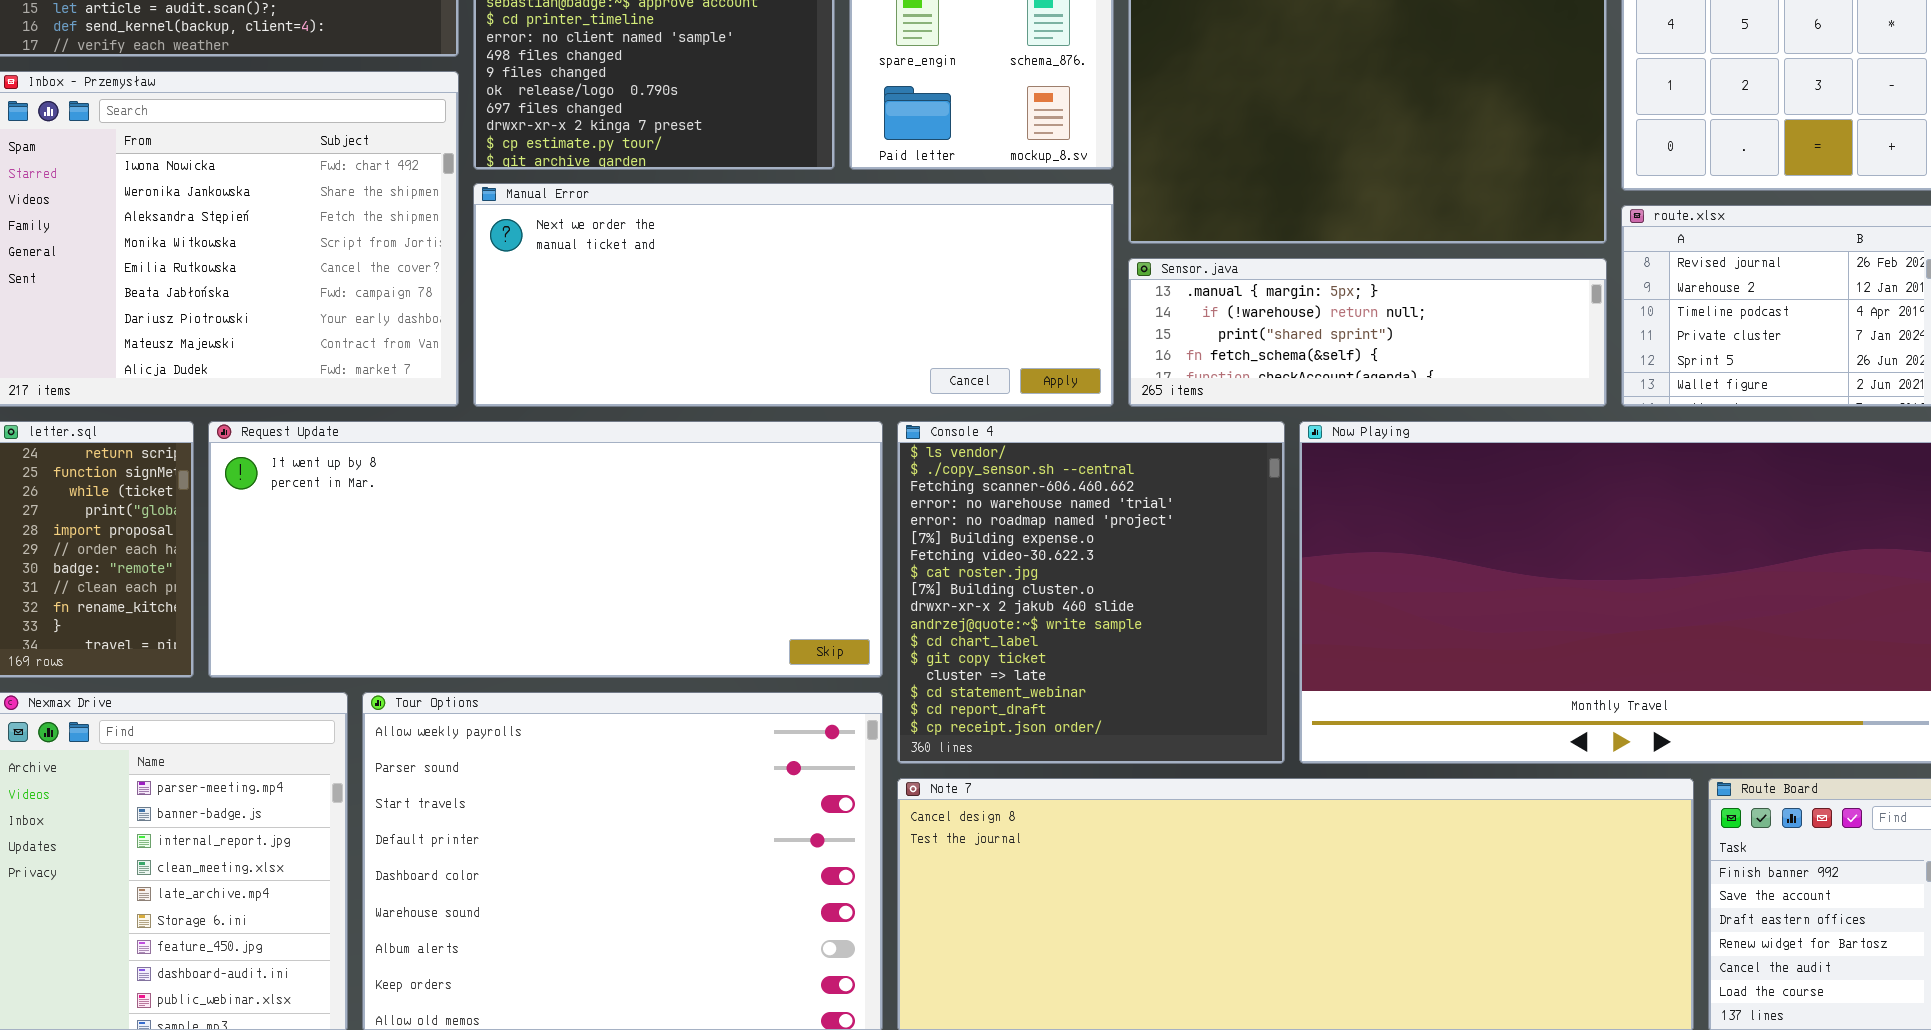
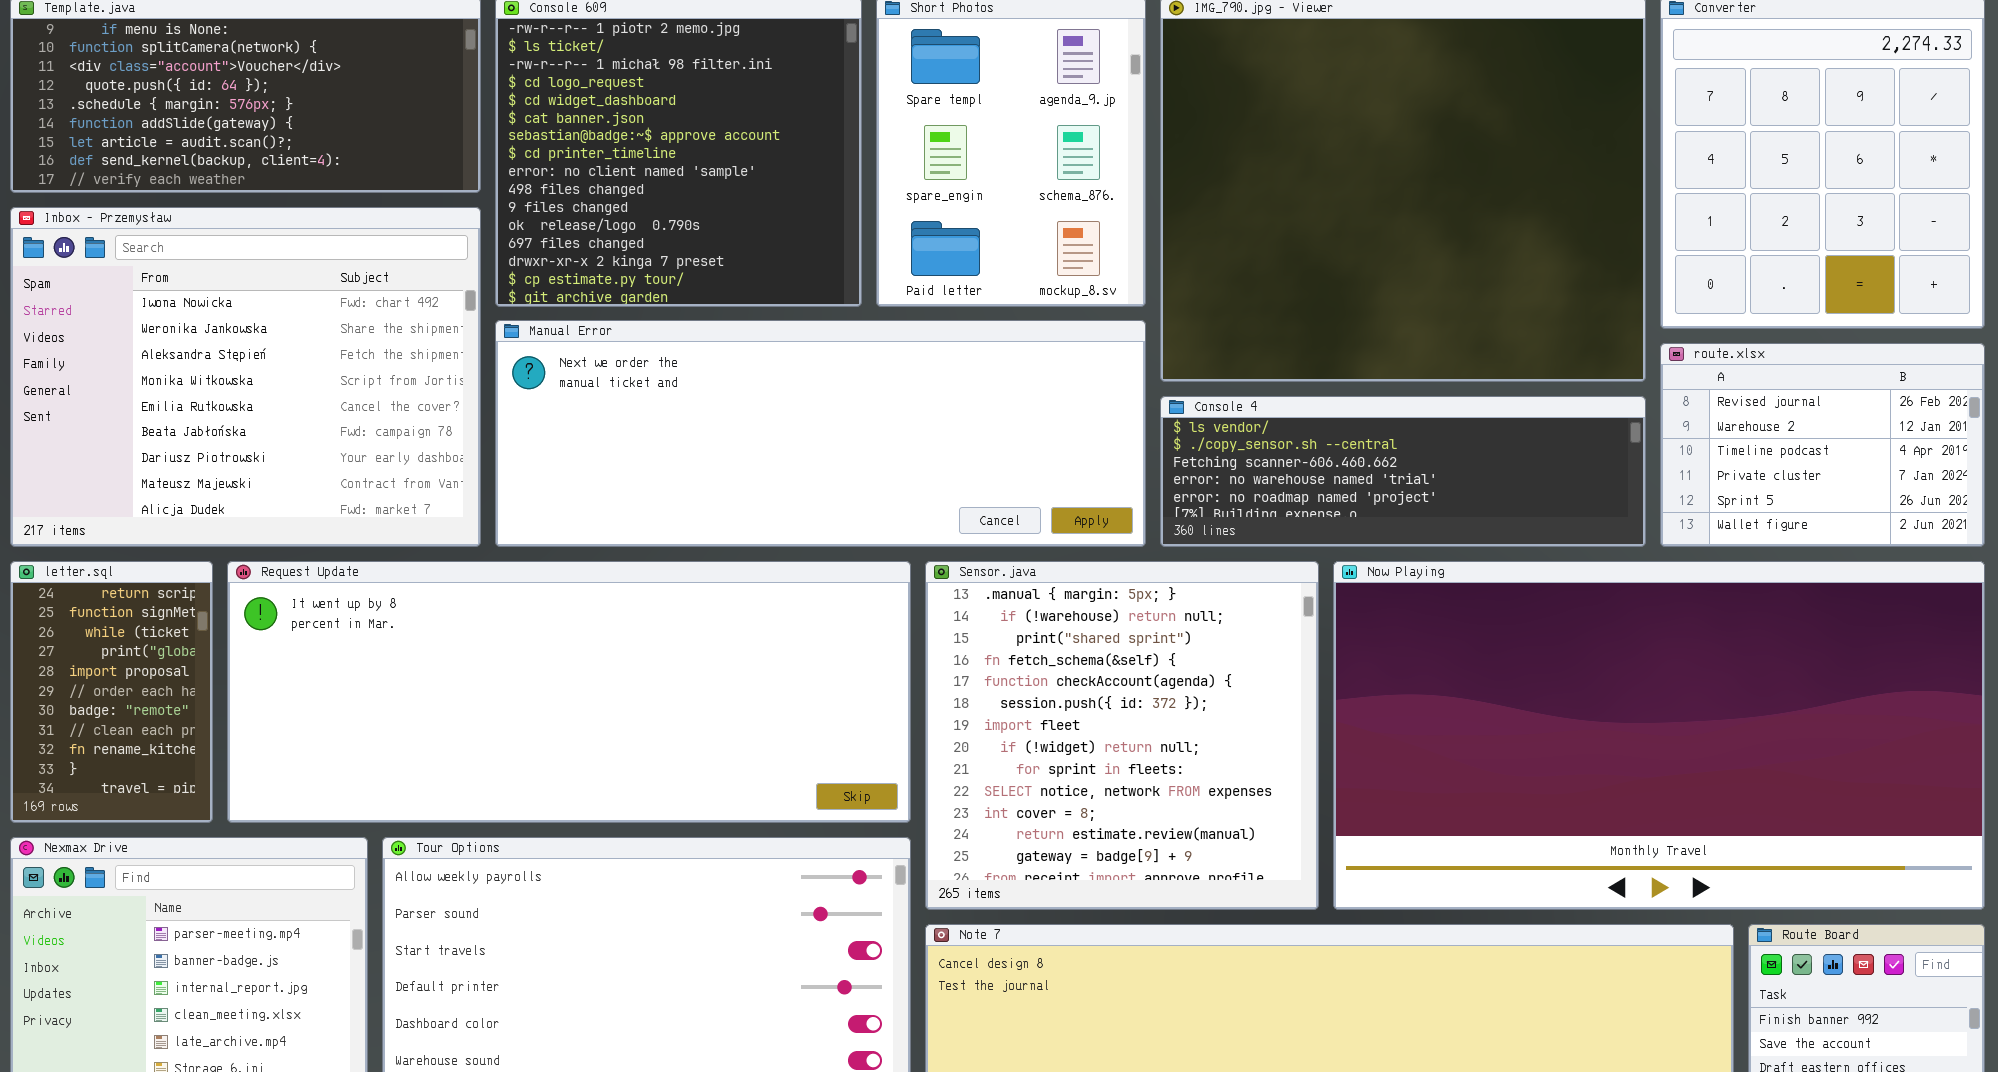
Sensor.java: [1128,258,1607,407] -> [925,561,1319,910], moved, resized
Console 4: [897,421,1285,764] -> [1160,396,1646,547], moved, resized

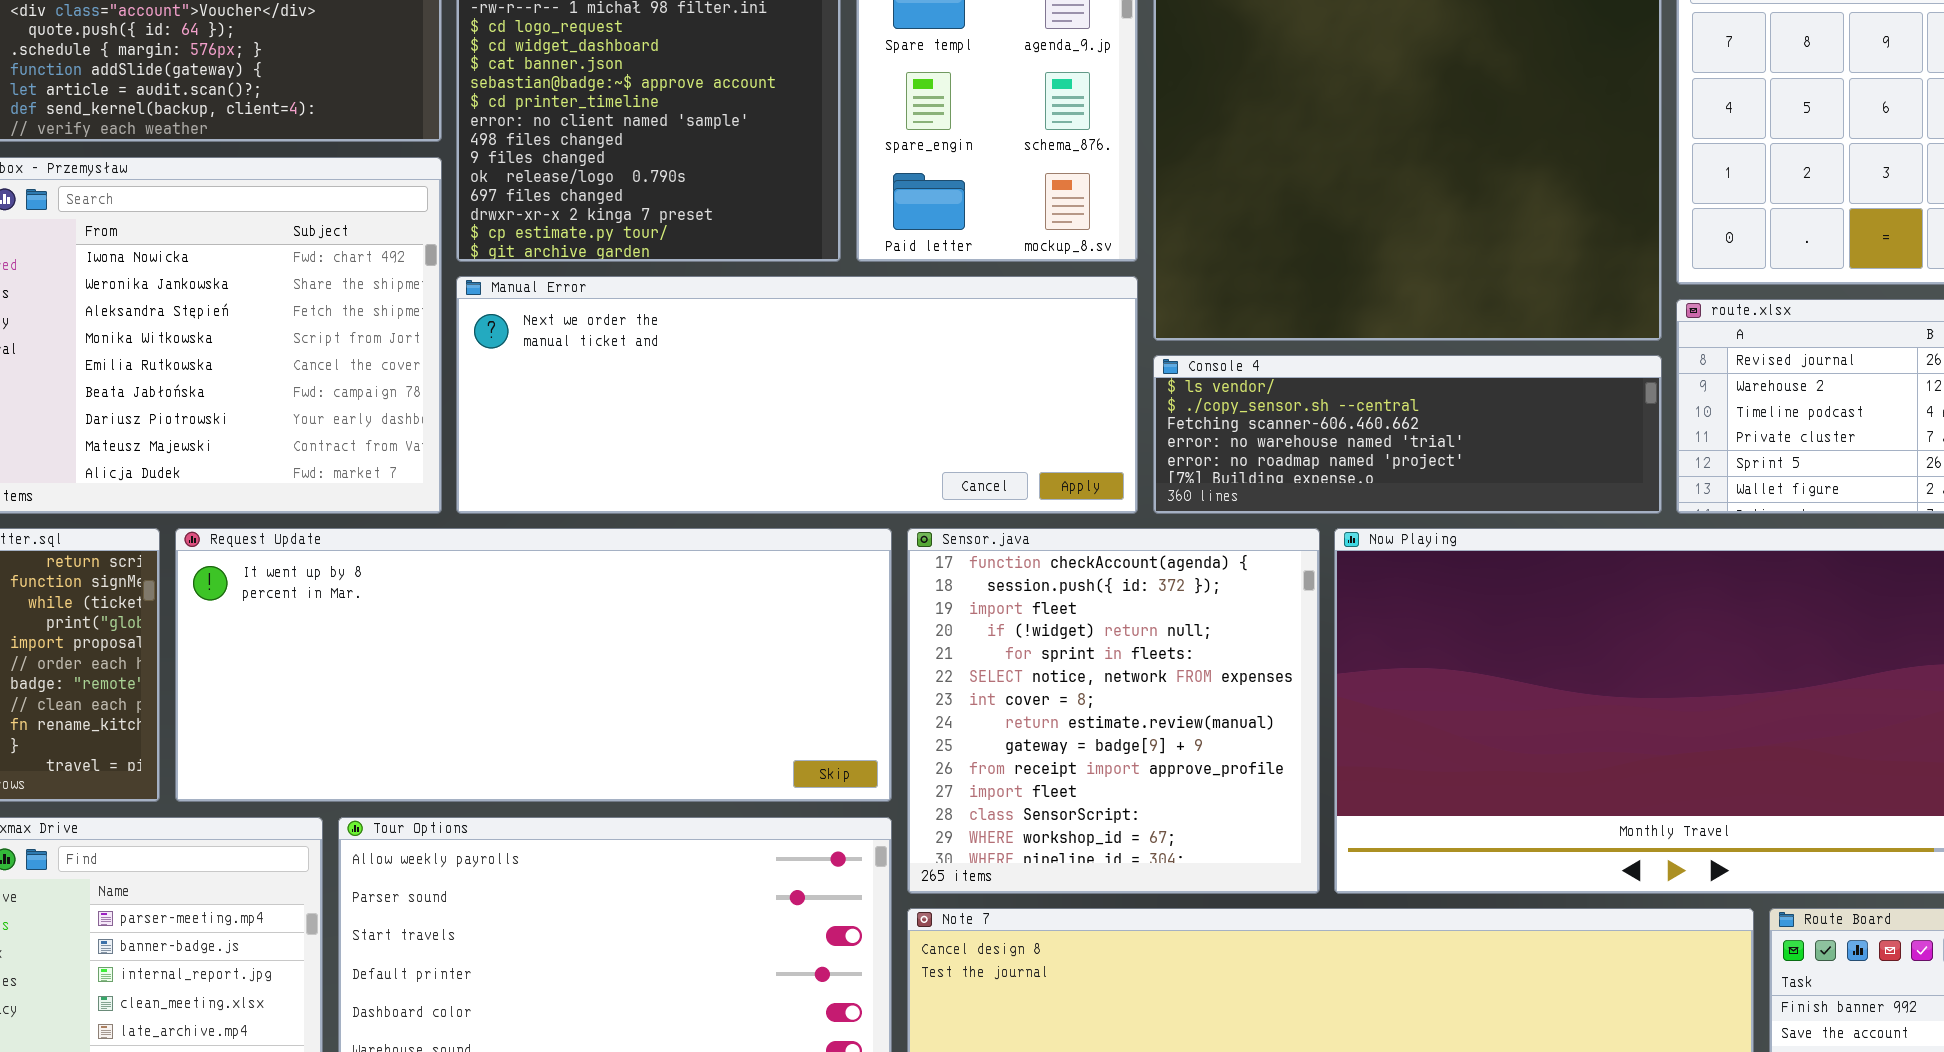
Sensor.java: [925,561,1319,910] -> [907,528,1320,894], scrolled down 4 rows

